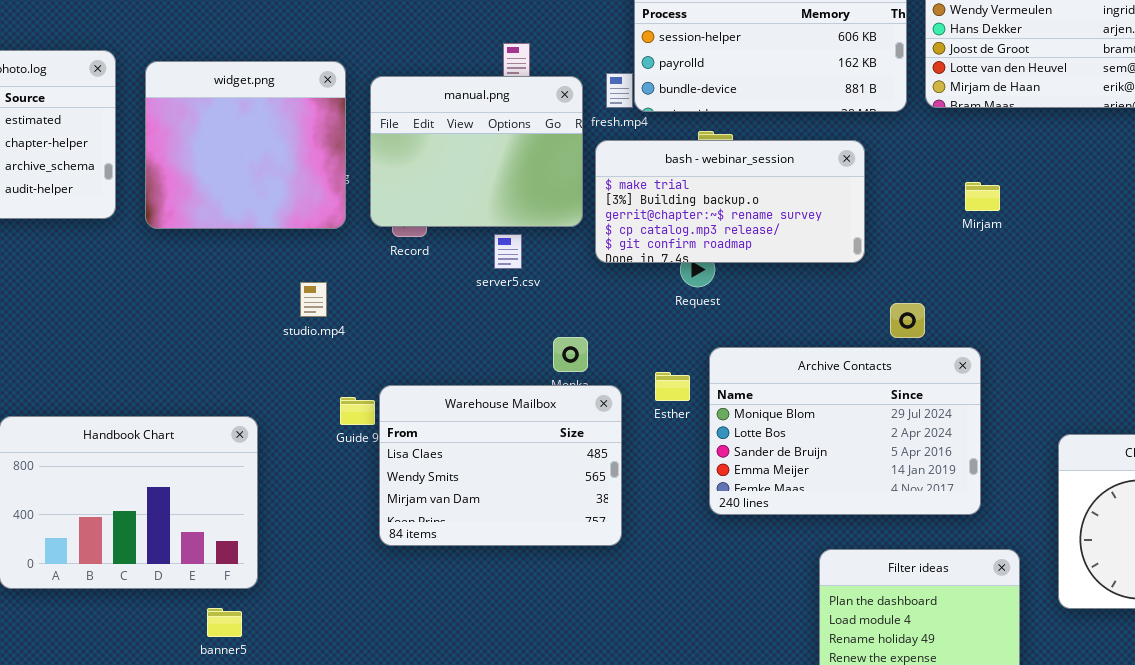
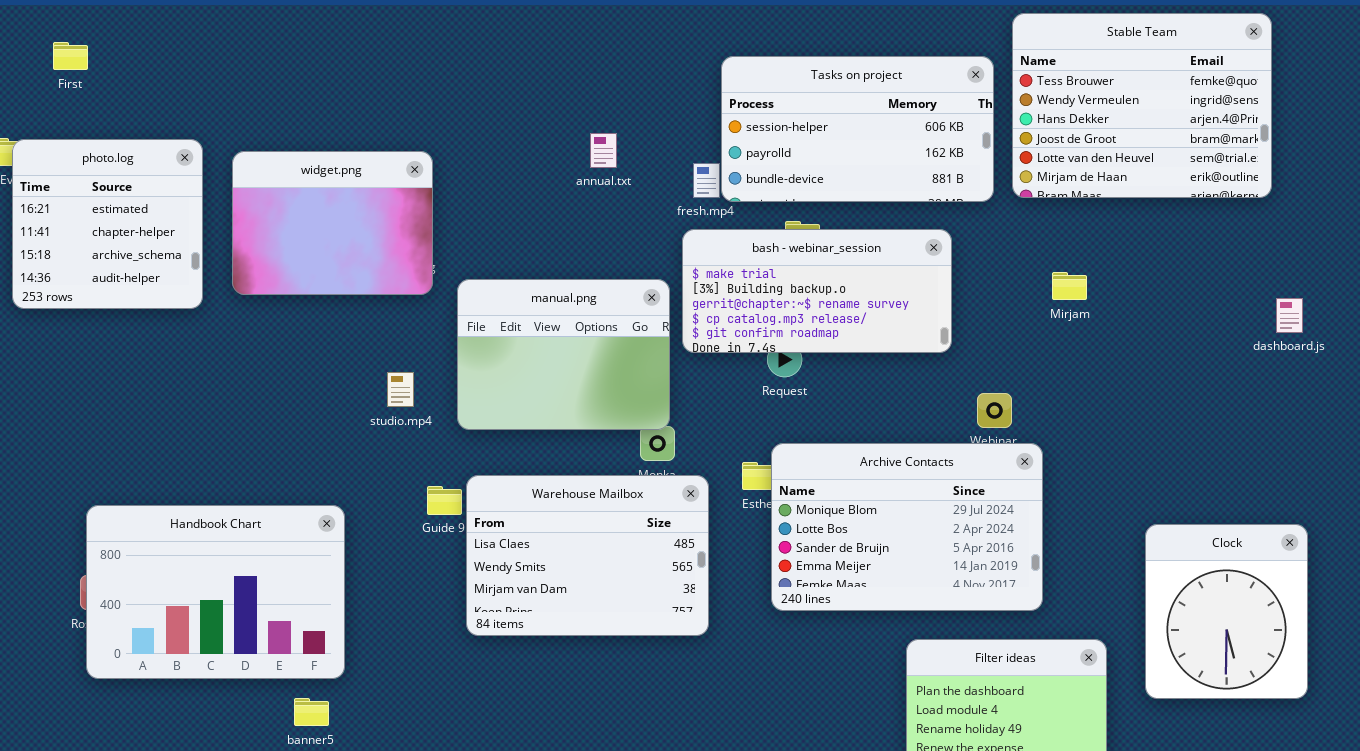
widget.png: [145,61,346,229] -> [232,151,433,295], resized
manual.png: [370,76,583,227] -> [457,279,670,430], moved
Archive Contacts: [709,347,981,515] -> [771,443,1043,611], moved

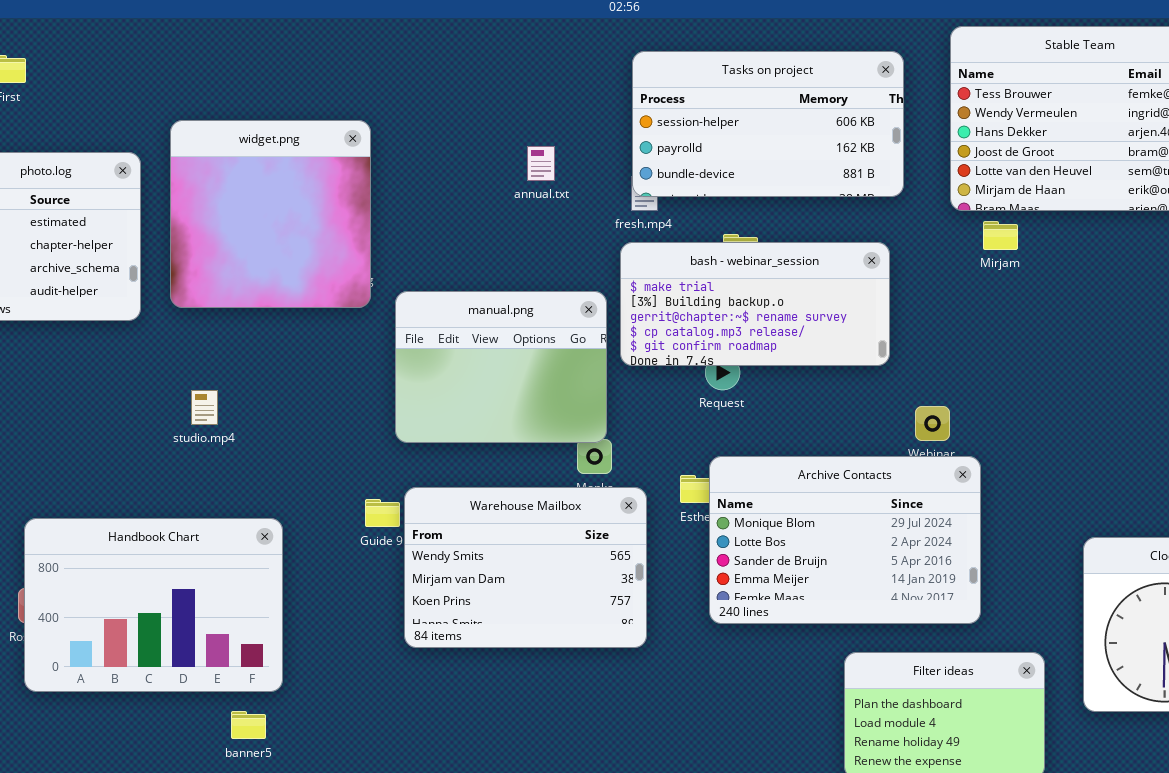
Tasks on project: [721,56,994,202] -> [632,51,904,197], moved
widget.png: [232,151,433,295] -> [170,120,371,308], resized
Mirjam: [1052,272,1087,300] -> [983,221,1018,250], moved
studio.mp4: [387,372,414,407] -> [191,390,218,425], moved
Warehouse Mailbox: [466,475,709,636] -> [404,487,647,648], scrolled down 1 row

